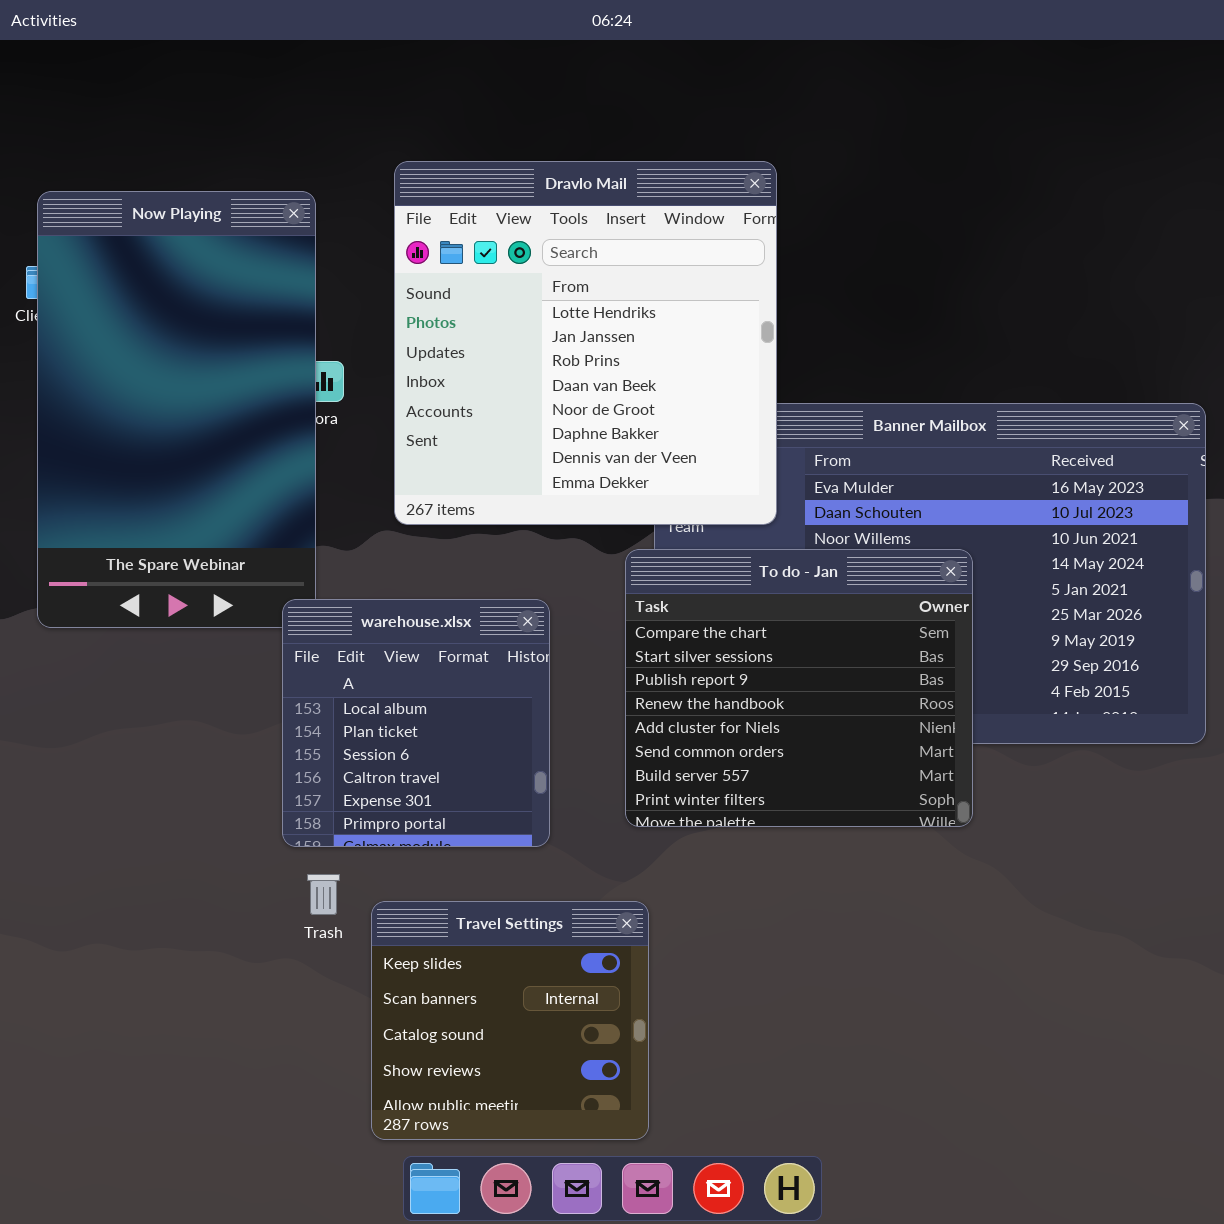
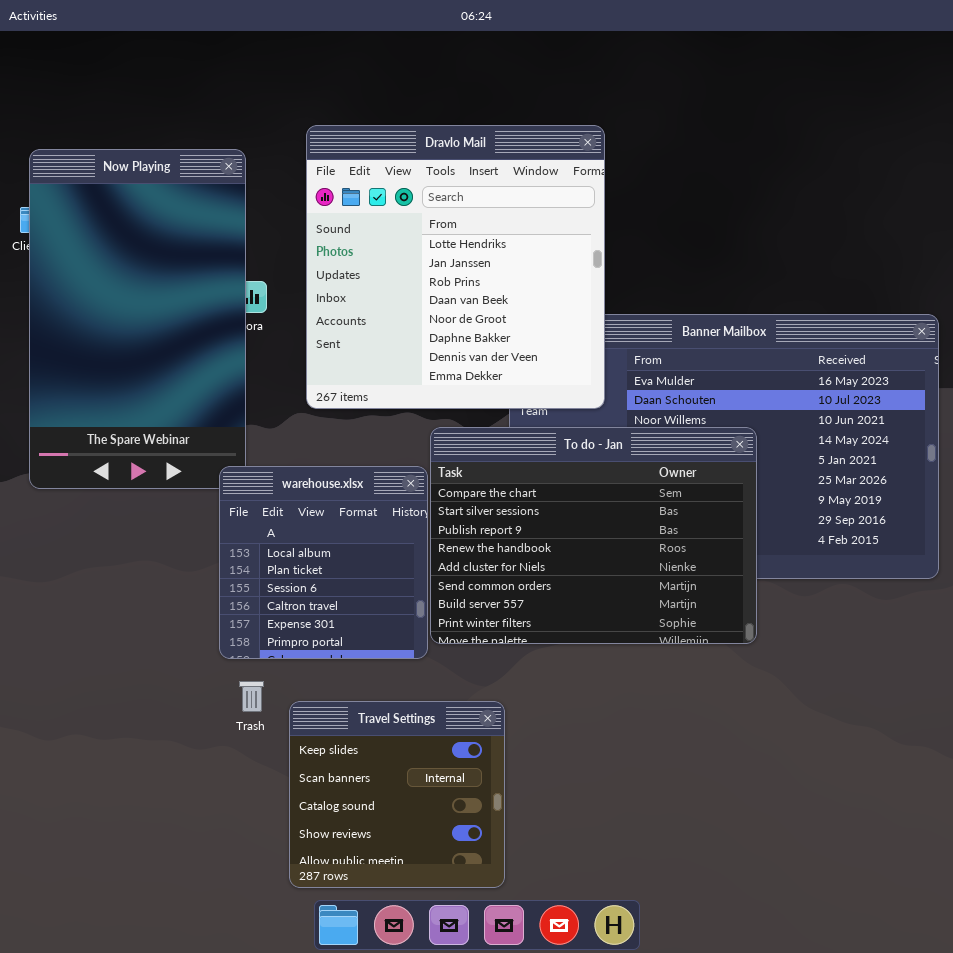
To do - Jan: [625,549,973,827] -> [430,427,757,644], resized

